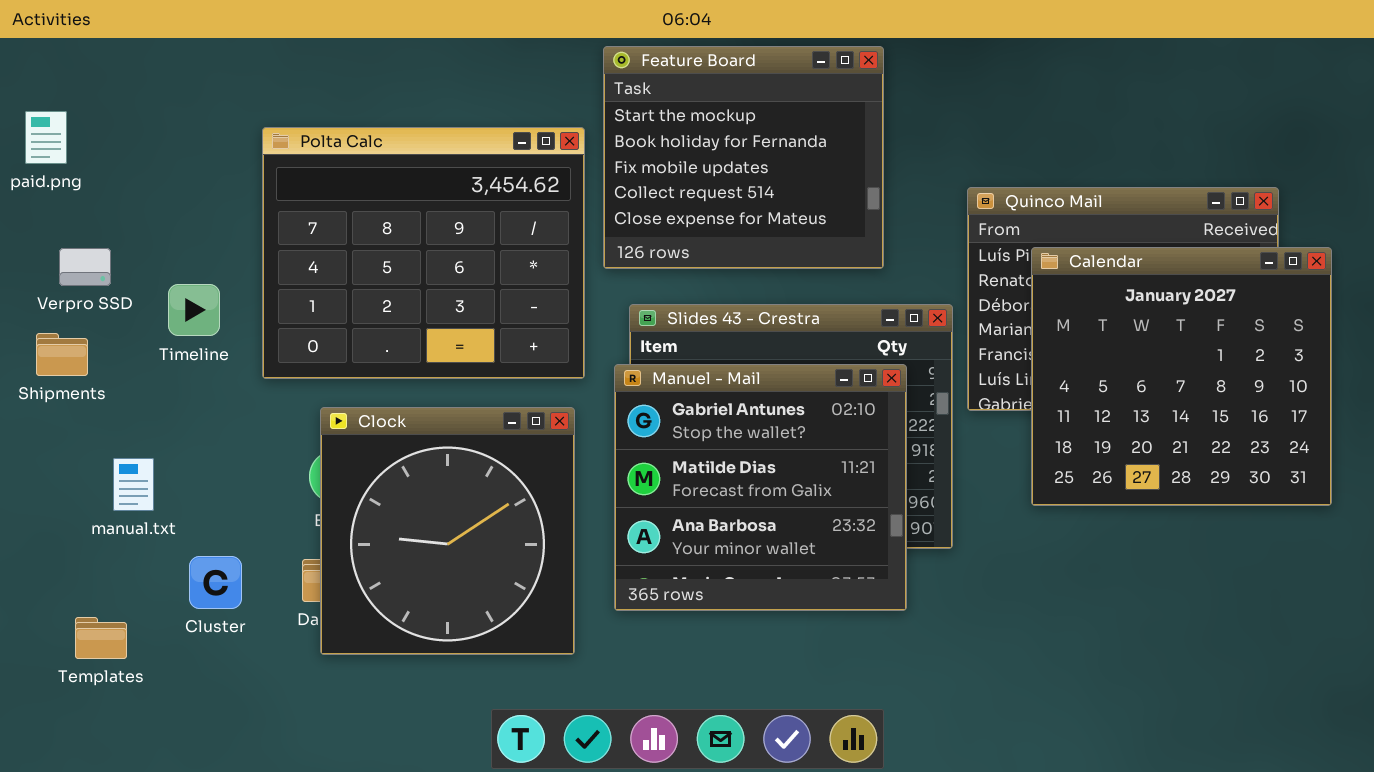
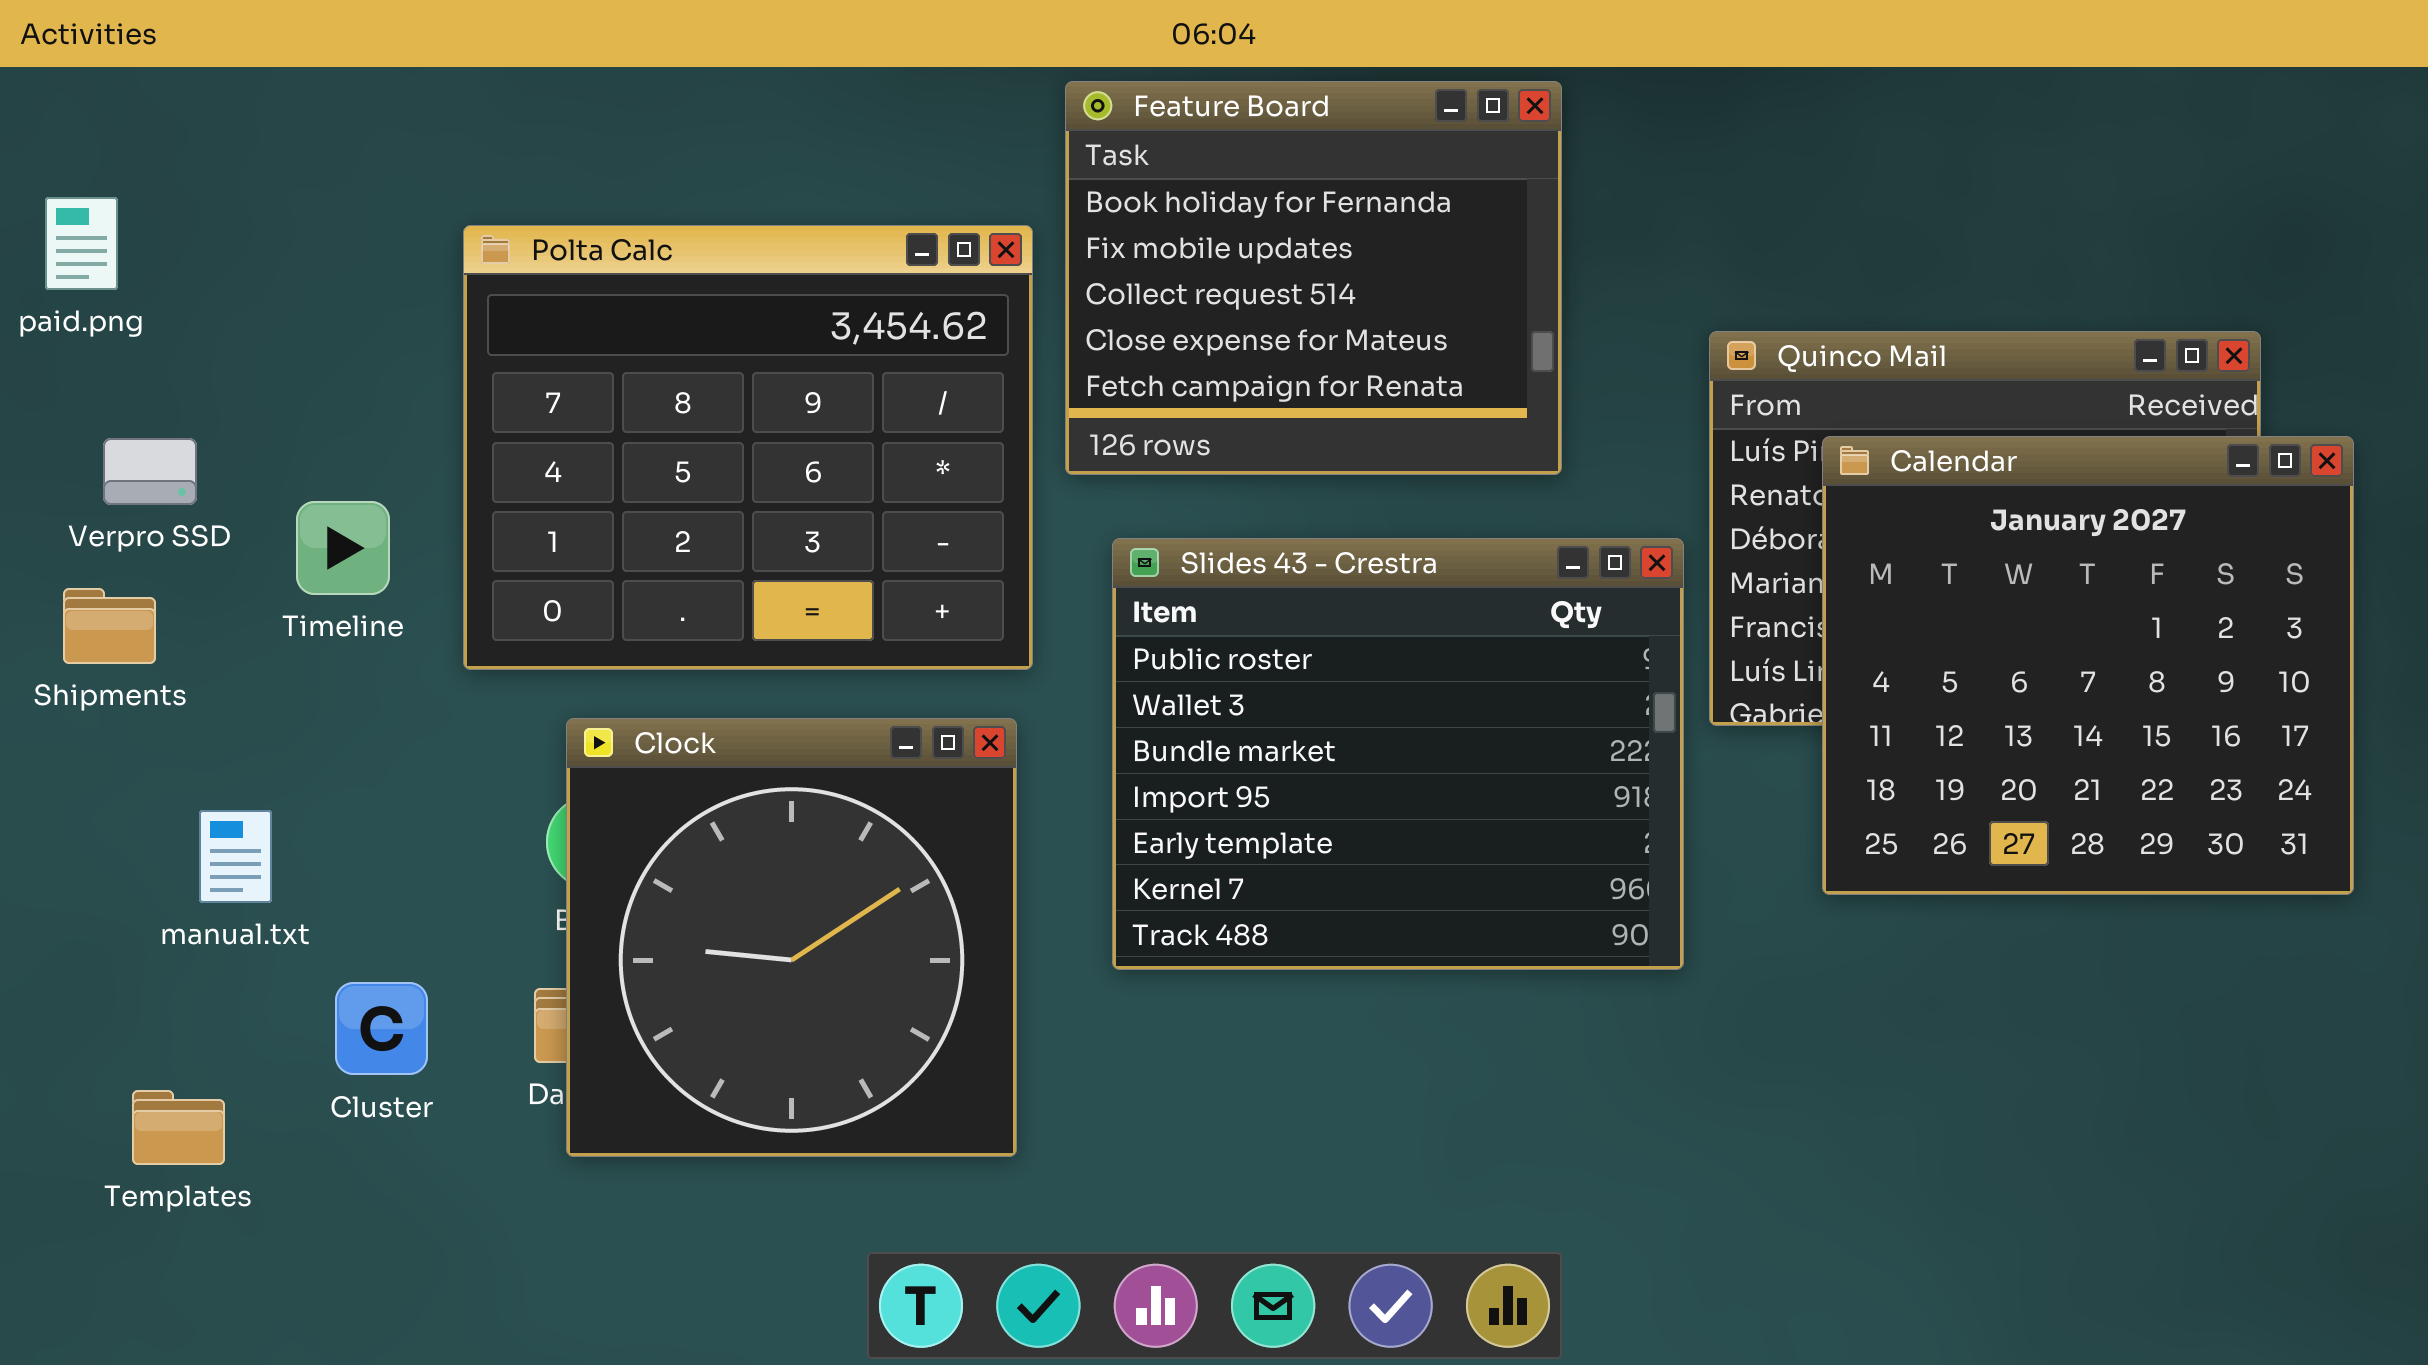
Feature Board: [603,46,884,269] -> [1065,81,1562,475], scrolled down 1 row
Manuel - Mail: [614,364,907,611] -> none, closed

